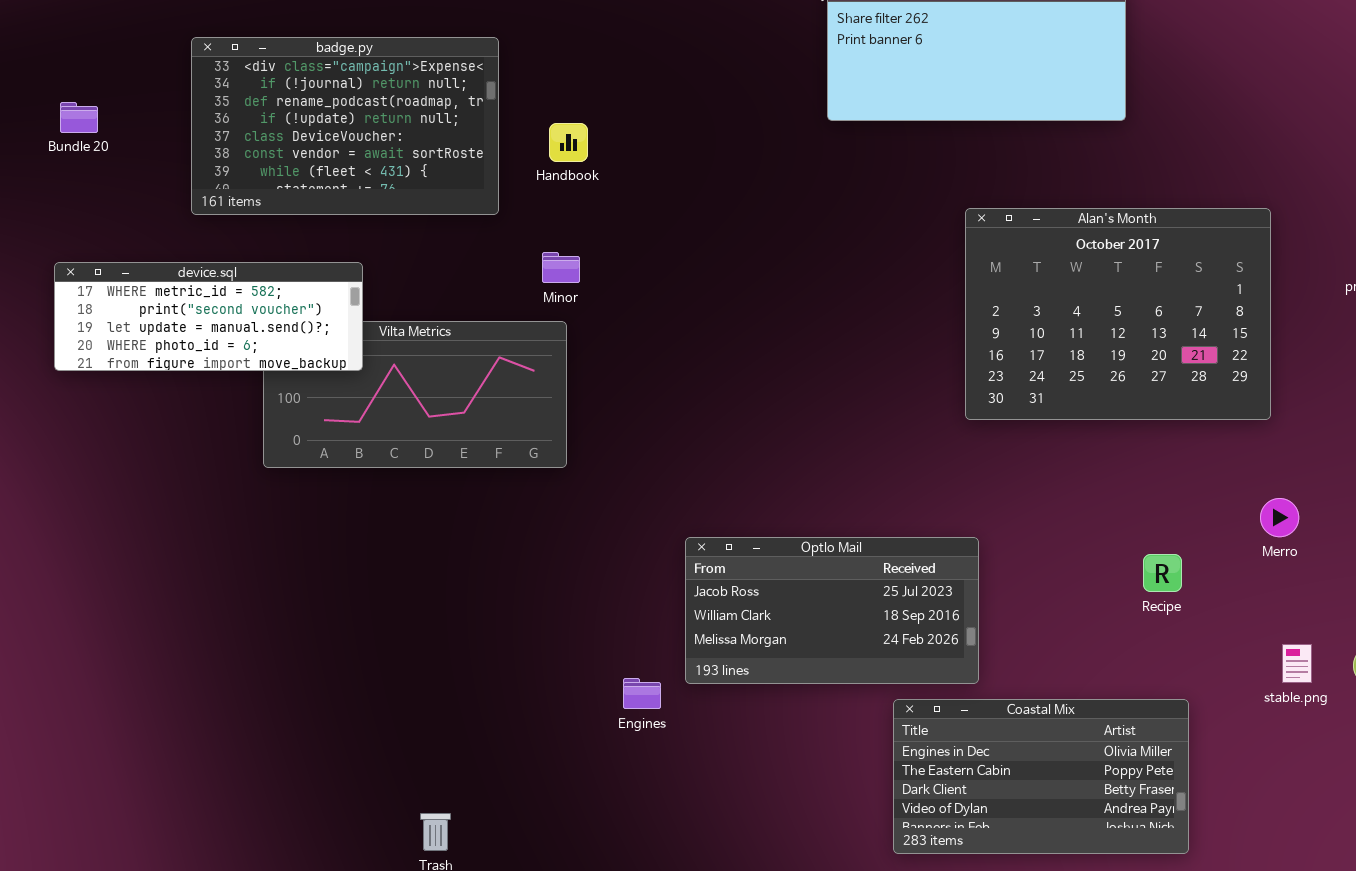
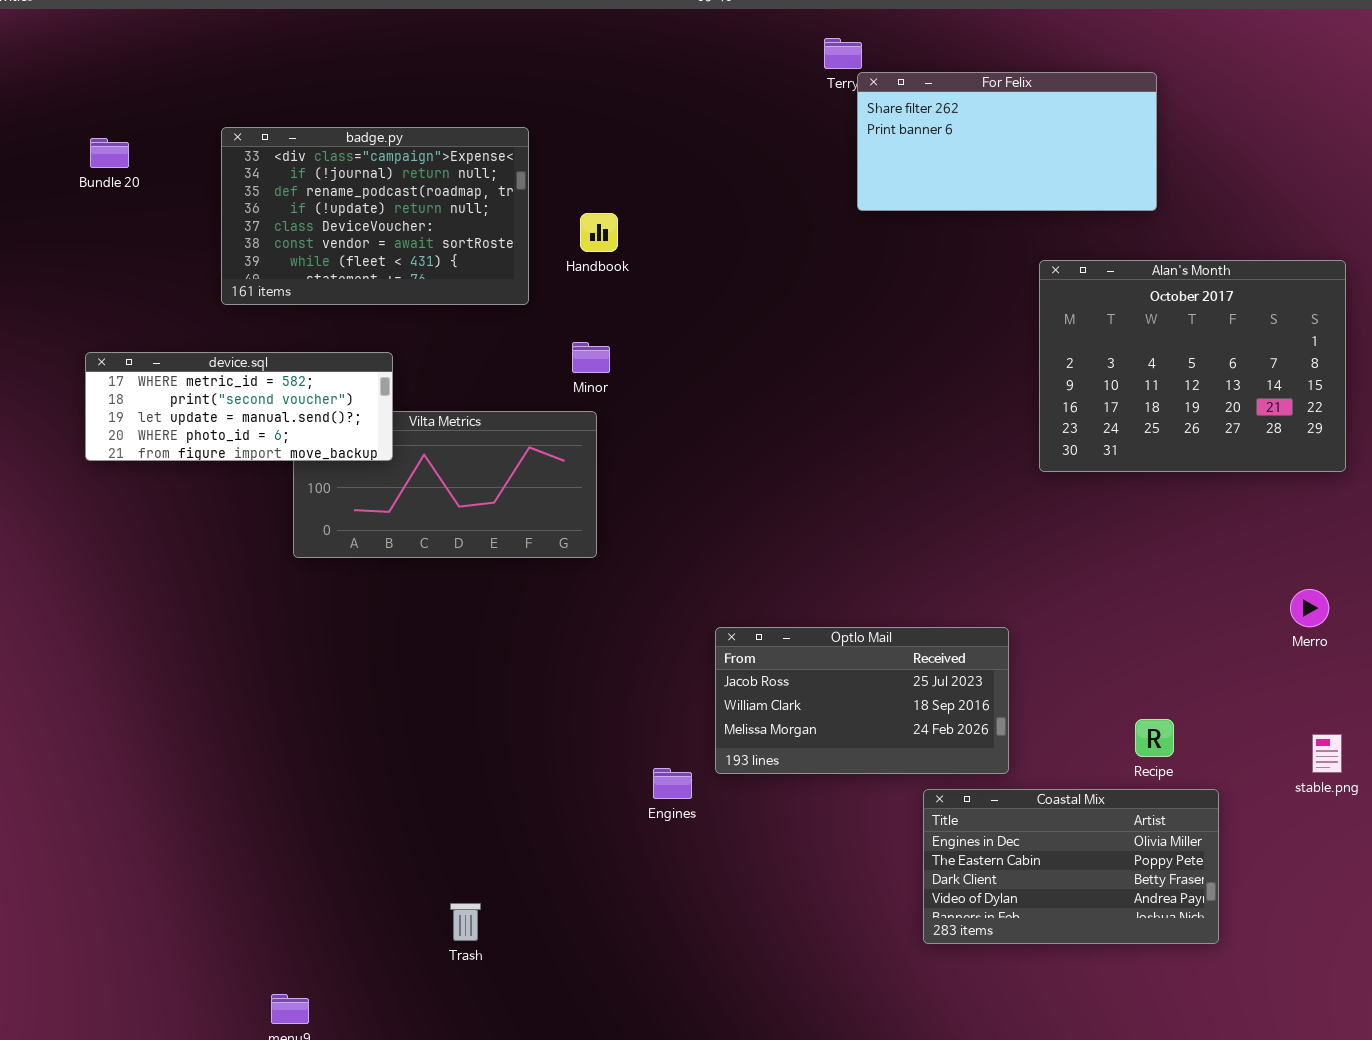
Bundle 20: [60,102,98,133] -> [90,138,129,168], moved
Alan's Month: [965,208,1271,420] -> [1039,260,1346,472], moved
Recipe: [1143,554,1182,592] -> [1135,719,1174,757], moved

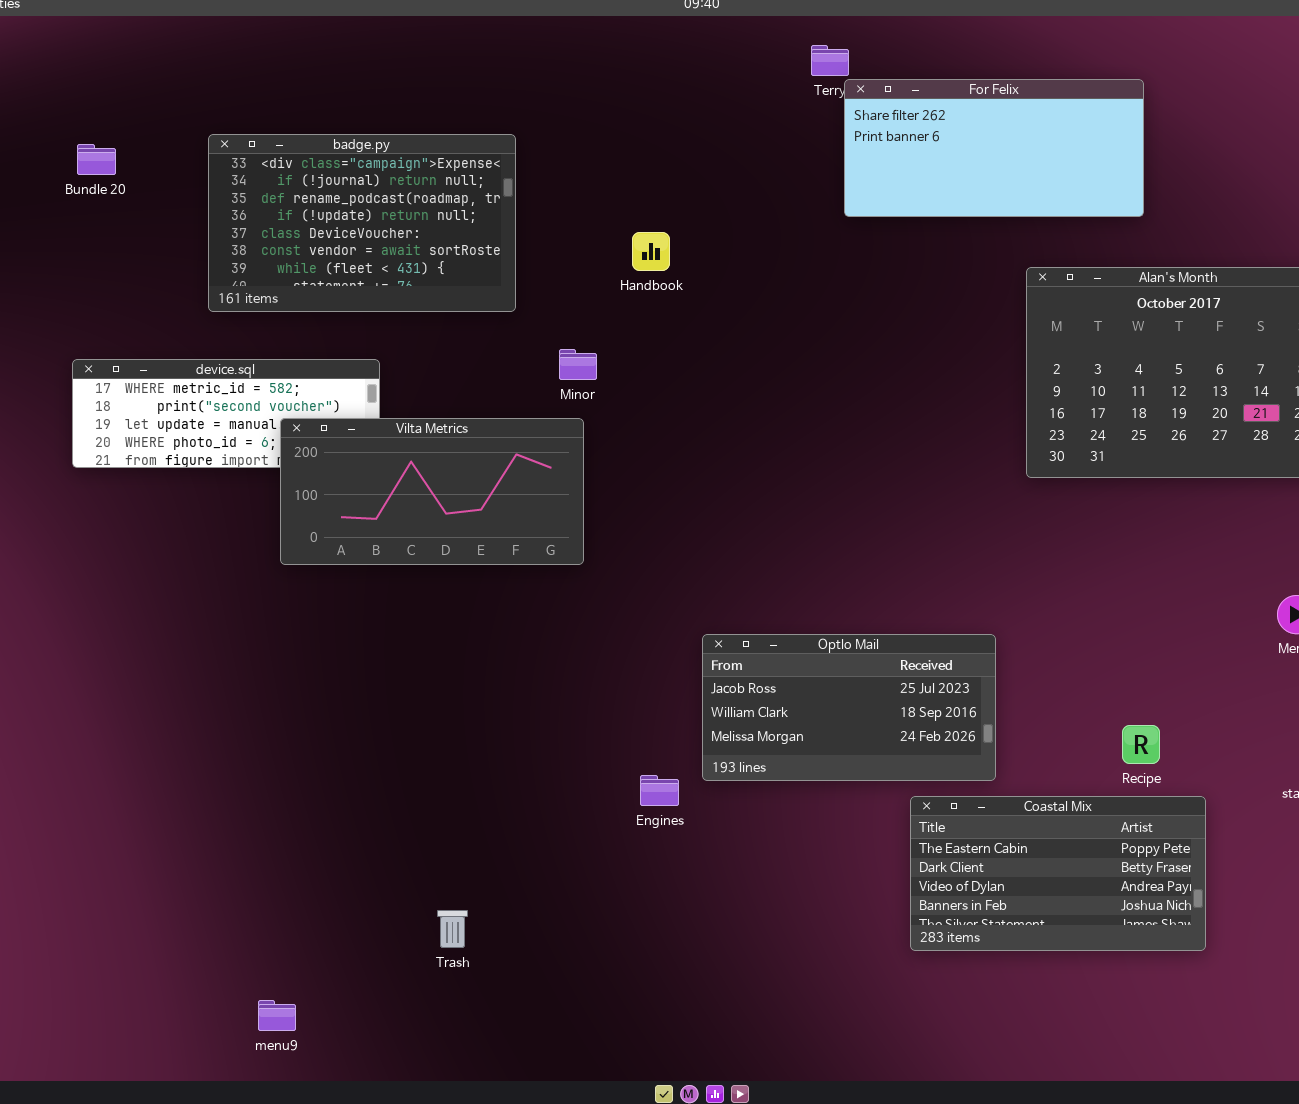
Handbook: [580,213,618,252] -> [632,232,670,271], moved
Vilta Metrics: [293,411,597,558] -> [280,418,584,565], raised
Coastal Mix: [923,789,1219,944] -> [910,796,1206,951], scrolled down 1 row

